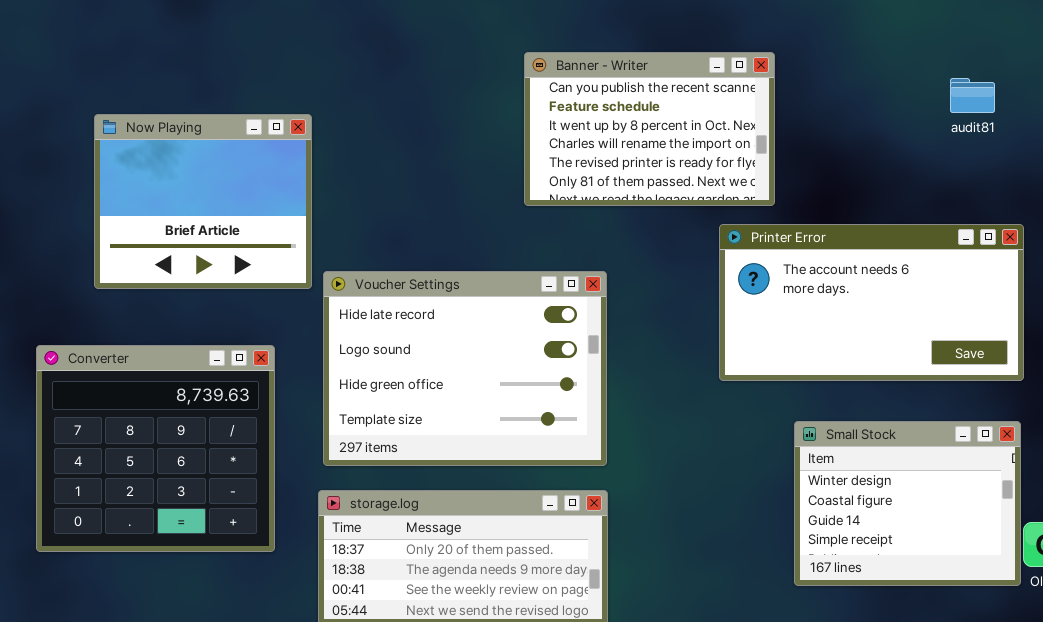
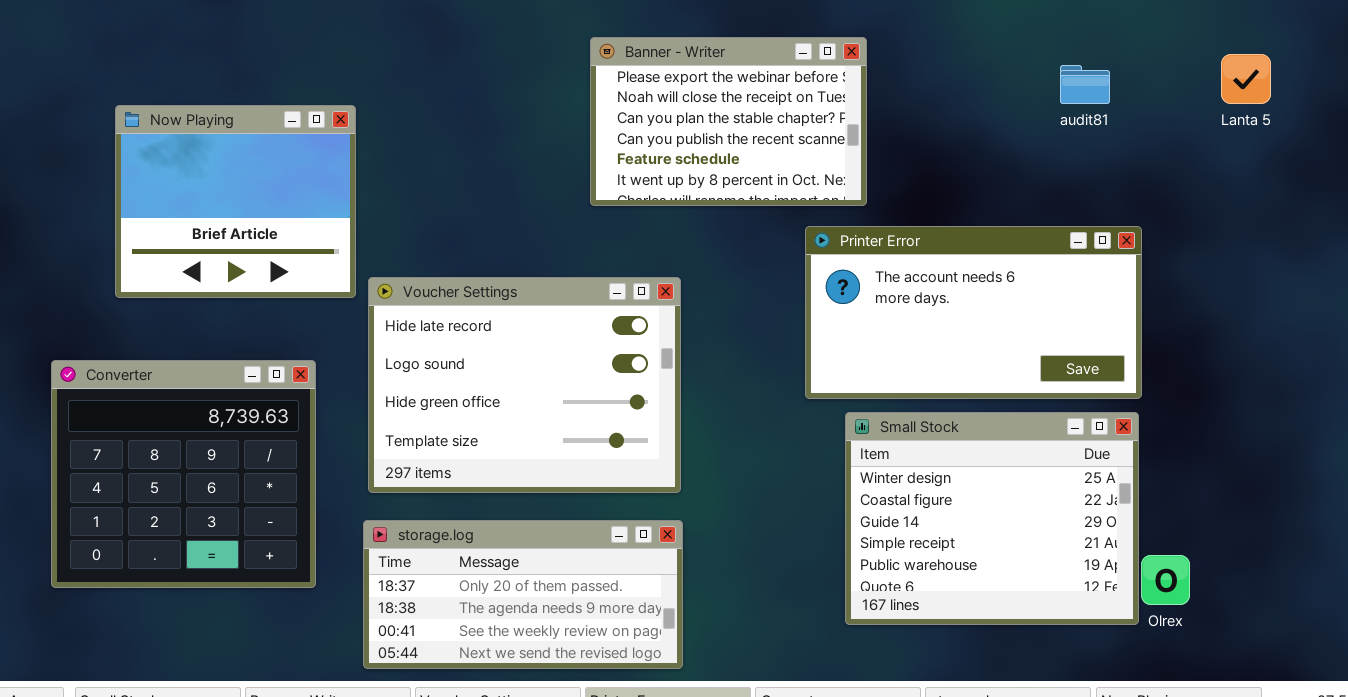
Banner - Writer: [524,52,775,206] -> [590,37,867,206], scrolled up 3 rows
Small Stock: [794,421,1021,586] -> [845,412,1139,625], resized

